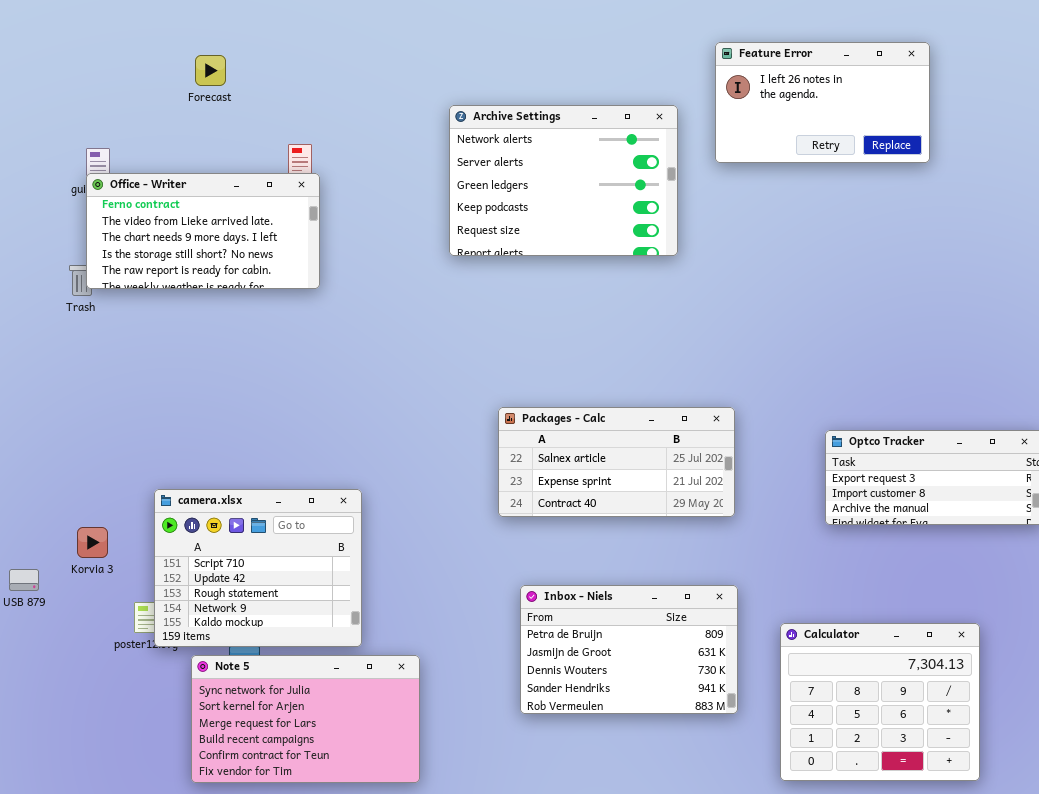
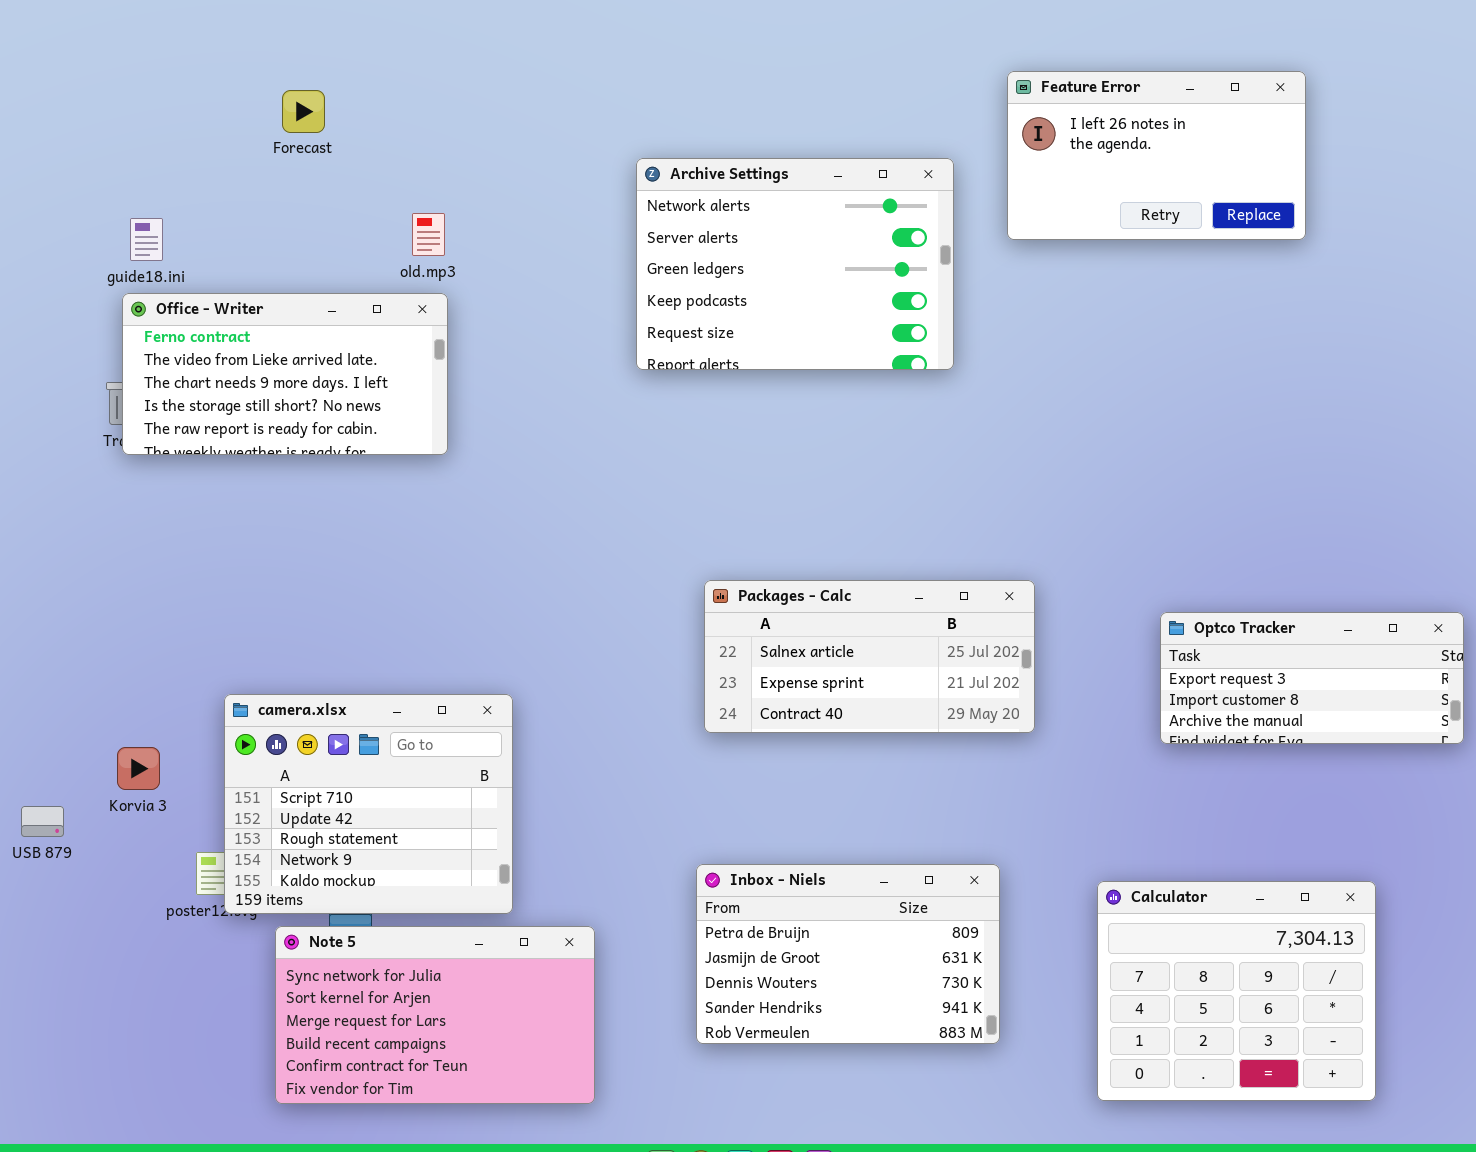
Office - Writer: [86,173,320,289] -> [122,293,448,455], moved
Inbox - Niels: [520,585,738,714] -> [696,864,1000,1044], moved

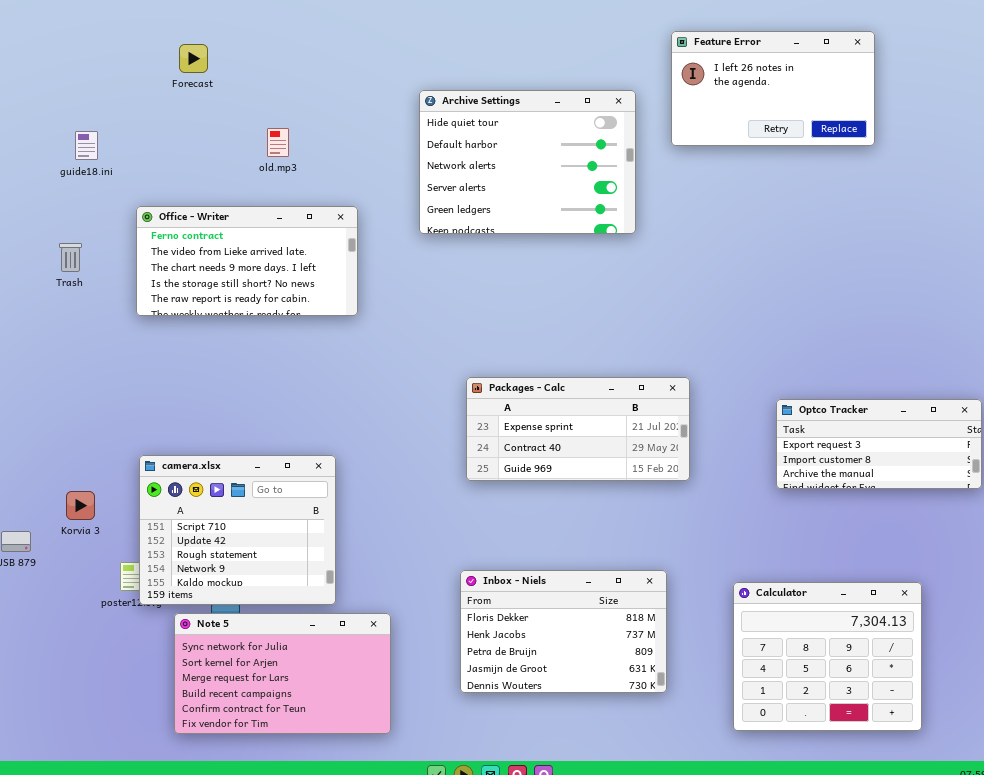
Archive Settings: [636,158,954,370] -> [419,90,636,234], scrolled up 2 rows
Office - Writer: [122,293,448,455] -> [136,206,358,316], moved
Packages - Calc: [704,580,1035,733] -> [466,377,690,481], scrolled down 1 row
Inbox - Niels: [696,864,1000,1044] -> [460,570,667,693], scrolled up 2 rows

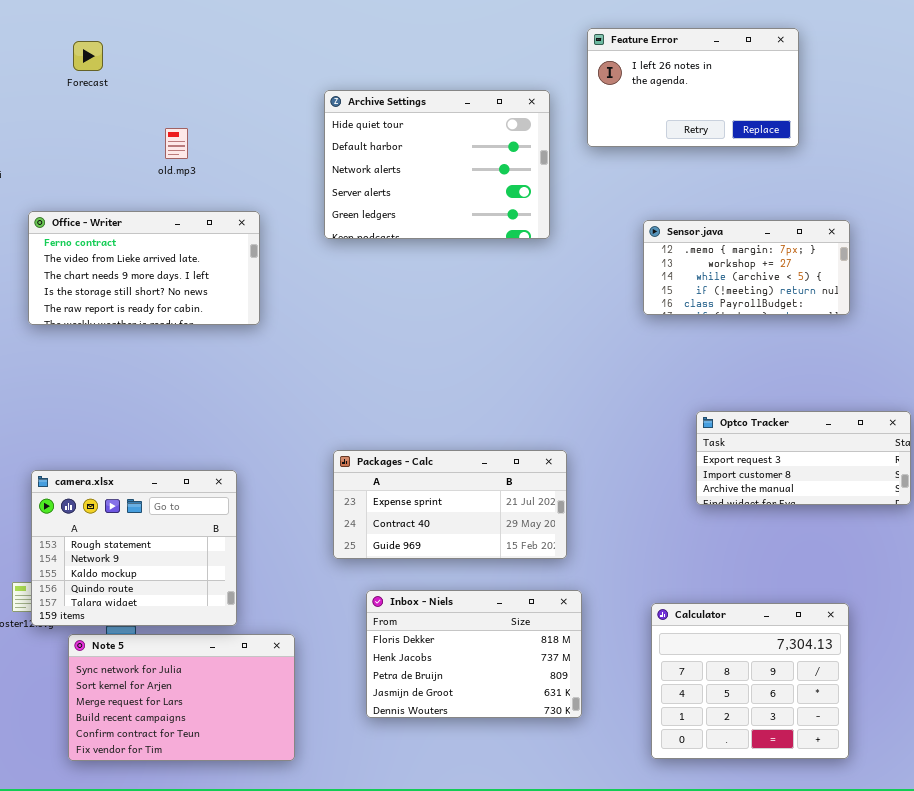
Sensor.java: none -> [643,220,850,315], opened
Packages - Calc: [466,377,690,481] -> [333,450,567,559], moved
camera.xlsx: [139,455,336,605] -> [31,470,237,626], scrolled down 2 rows

